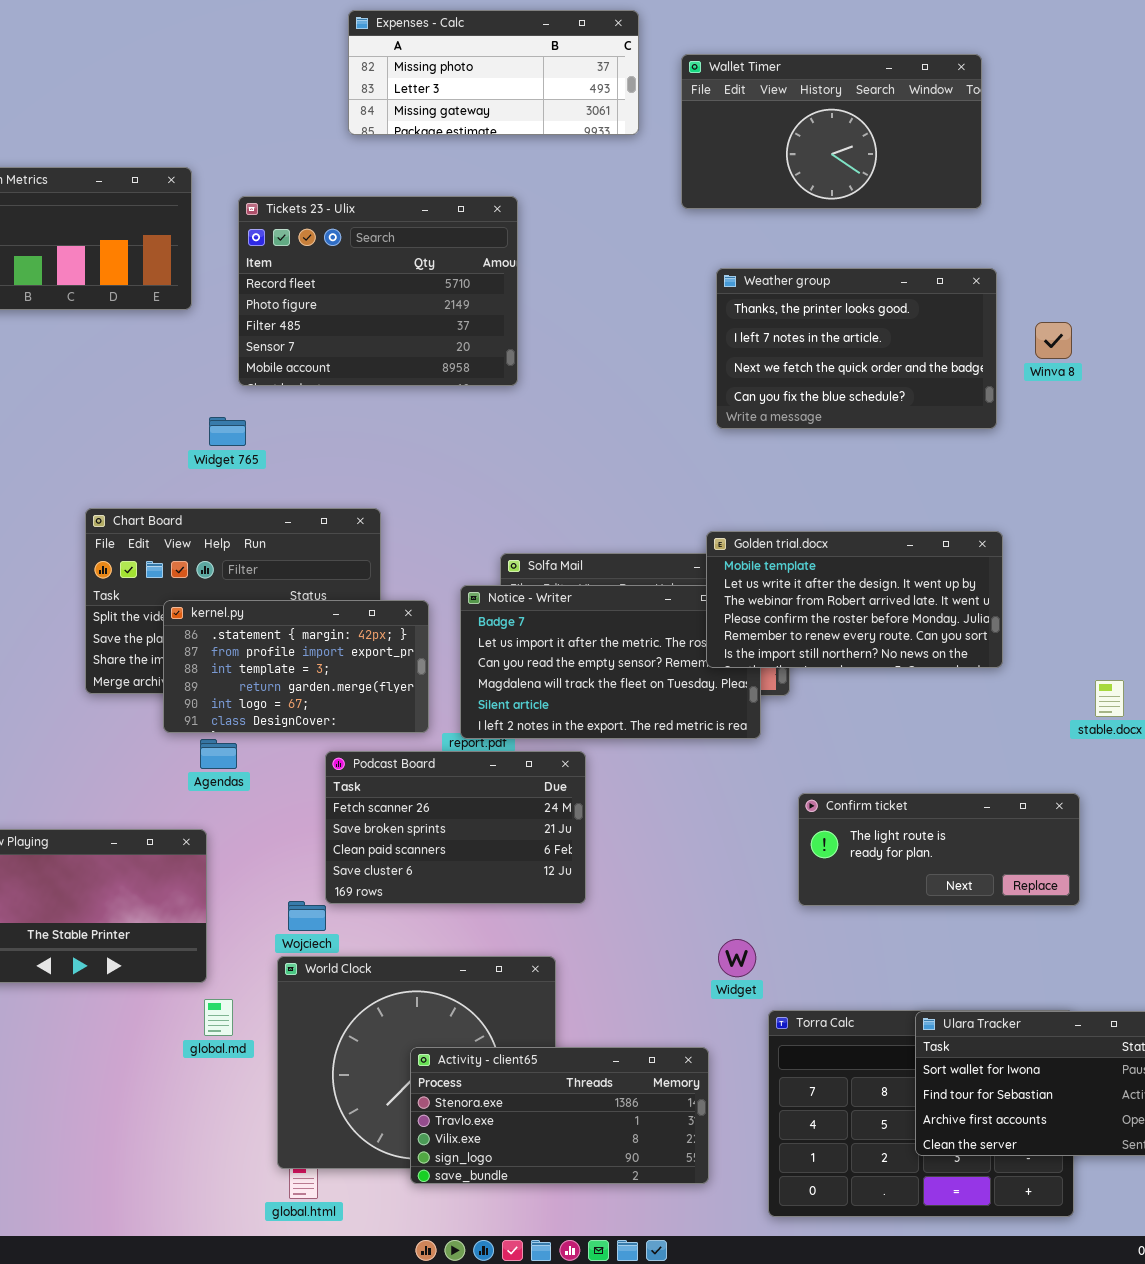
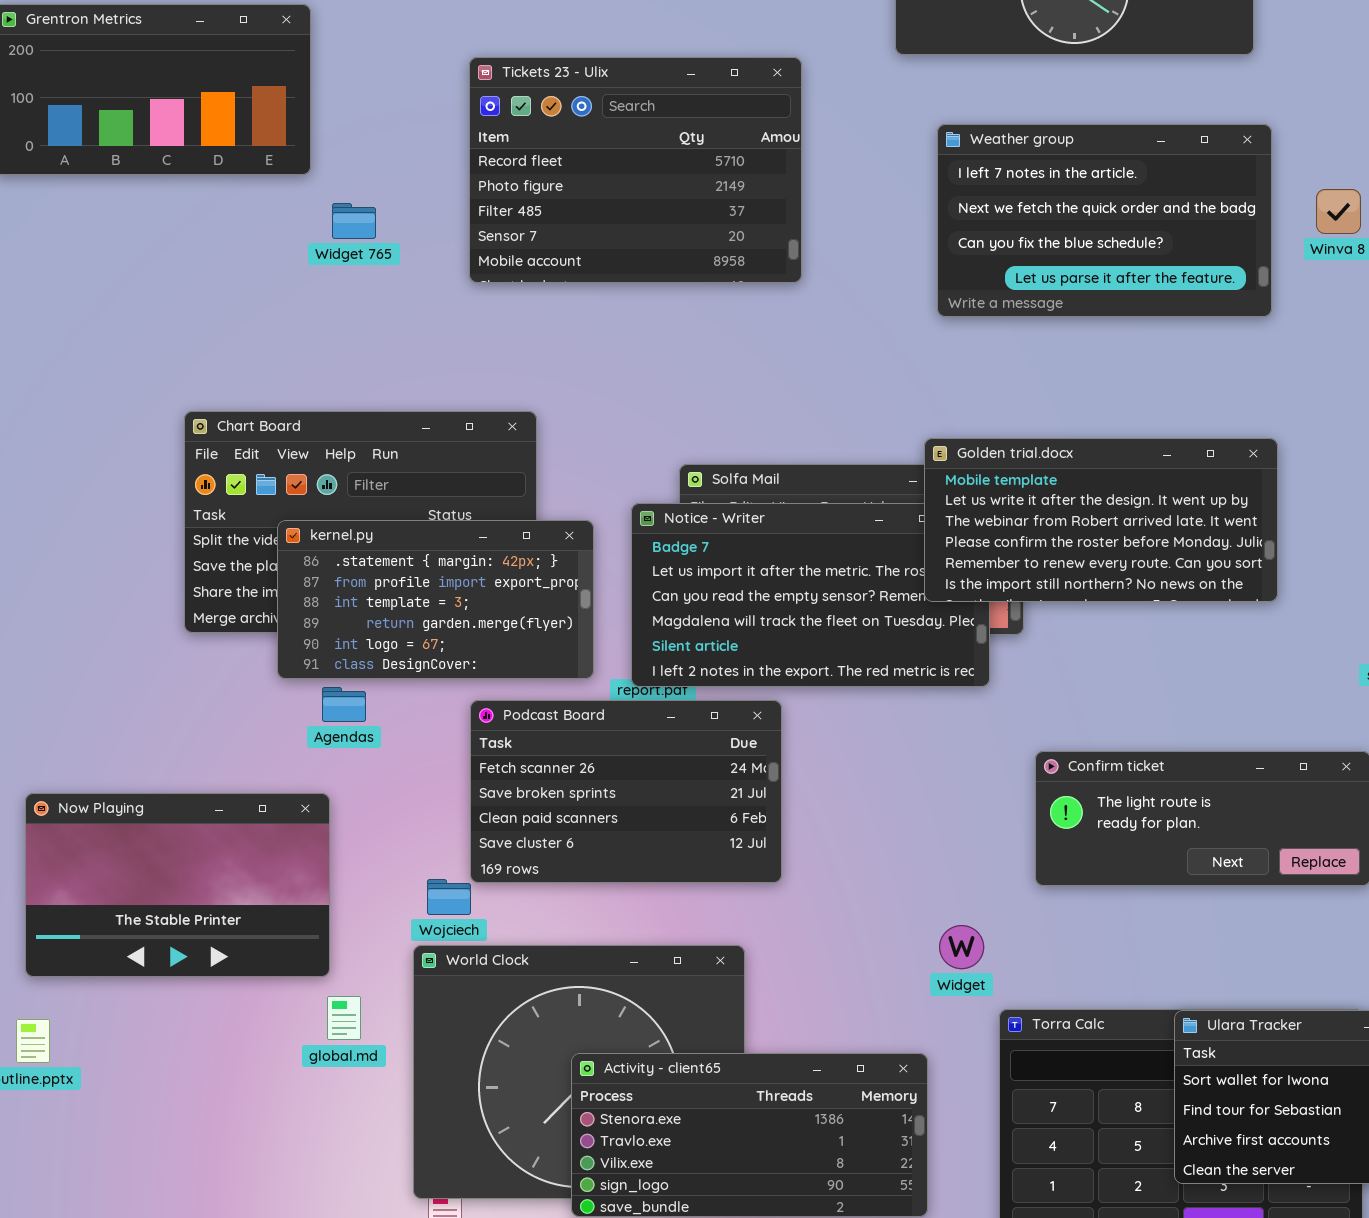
Tickets 23 - Ulix: [238,196,518,386] -> [469,57,802,283], moved
Weather group: [716,268,997,429] -> [937,124,1272,317], scrolled down 1 row
Widget 765: [209,417,246,446] -> [332,203,376,239], moved

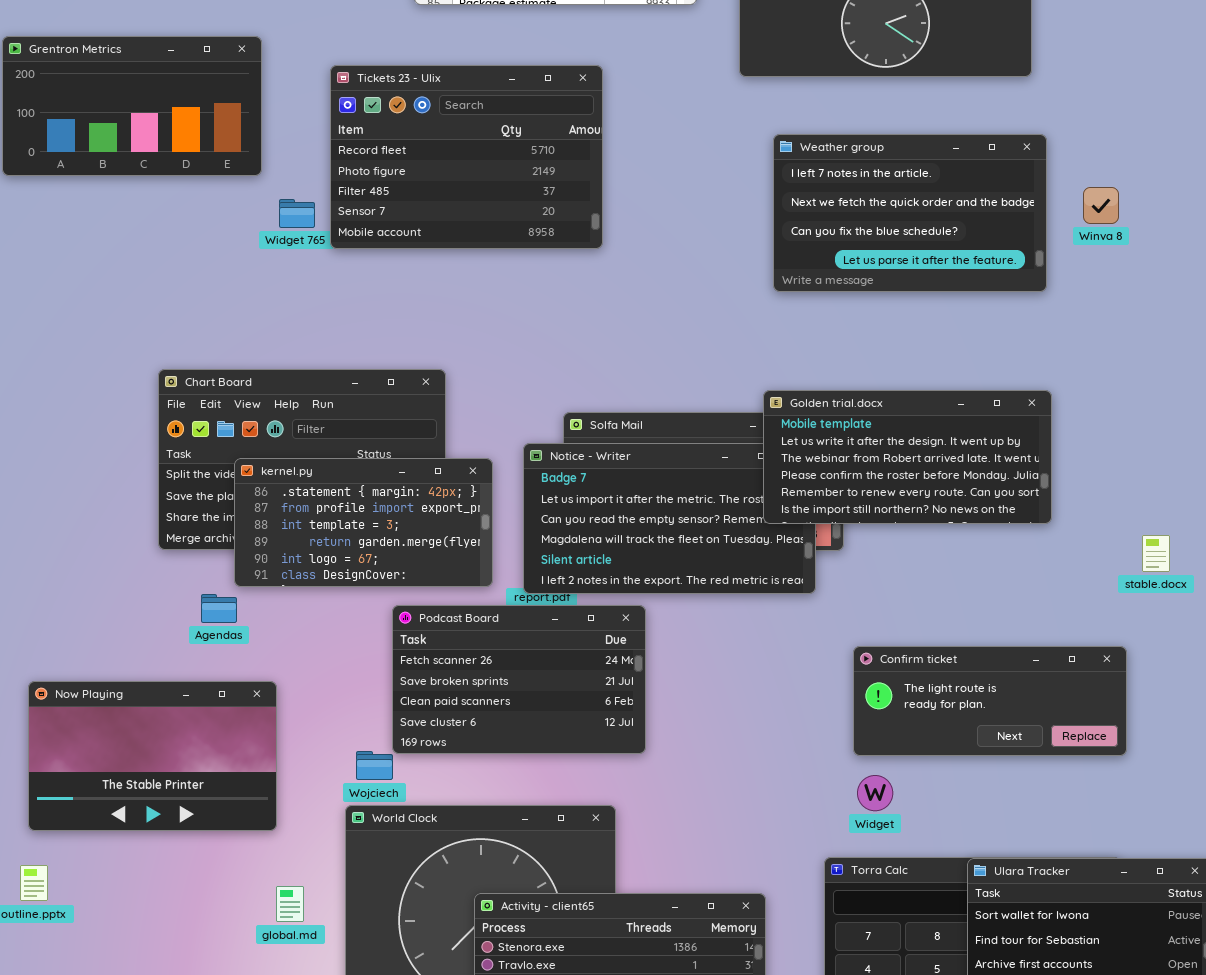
Tickets 23 - Ulix: [469,57,802,283] -> [330,65,603,249], moved
Agendas: [322,687,366,722] -> [201,594,237,623], moved
Widget: [939,925,984,969] -> [857,775,893,811], moved
global.md: [327,996,361,1040] -> [276,886,304,922], moved

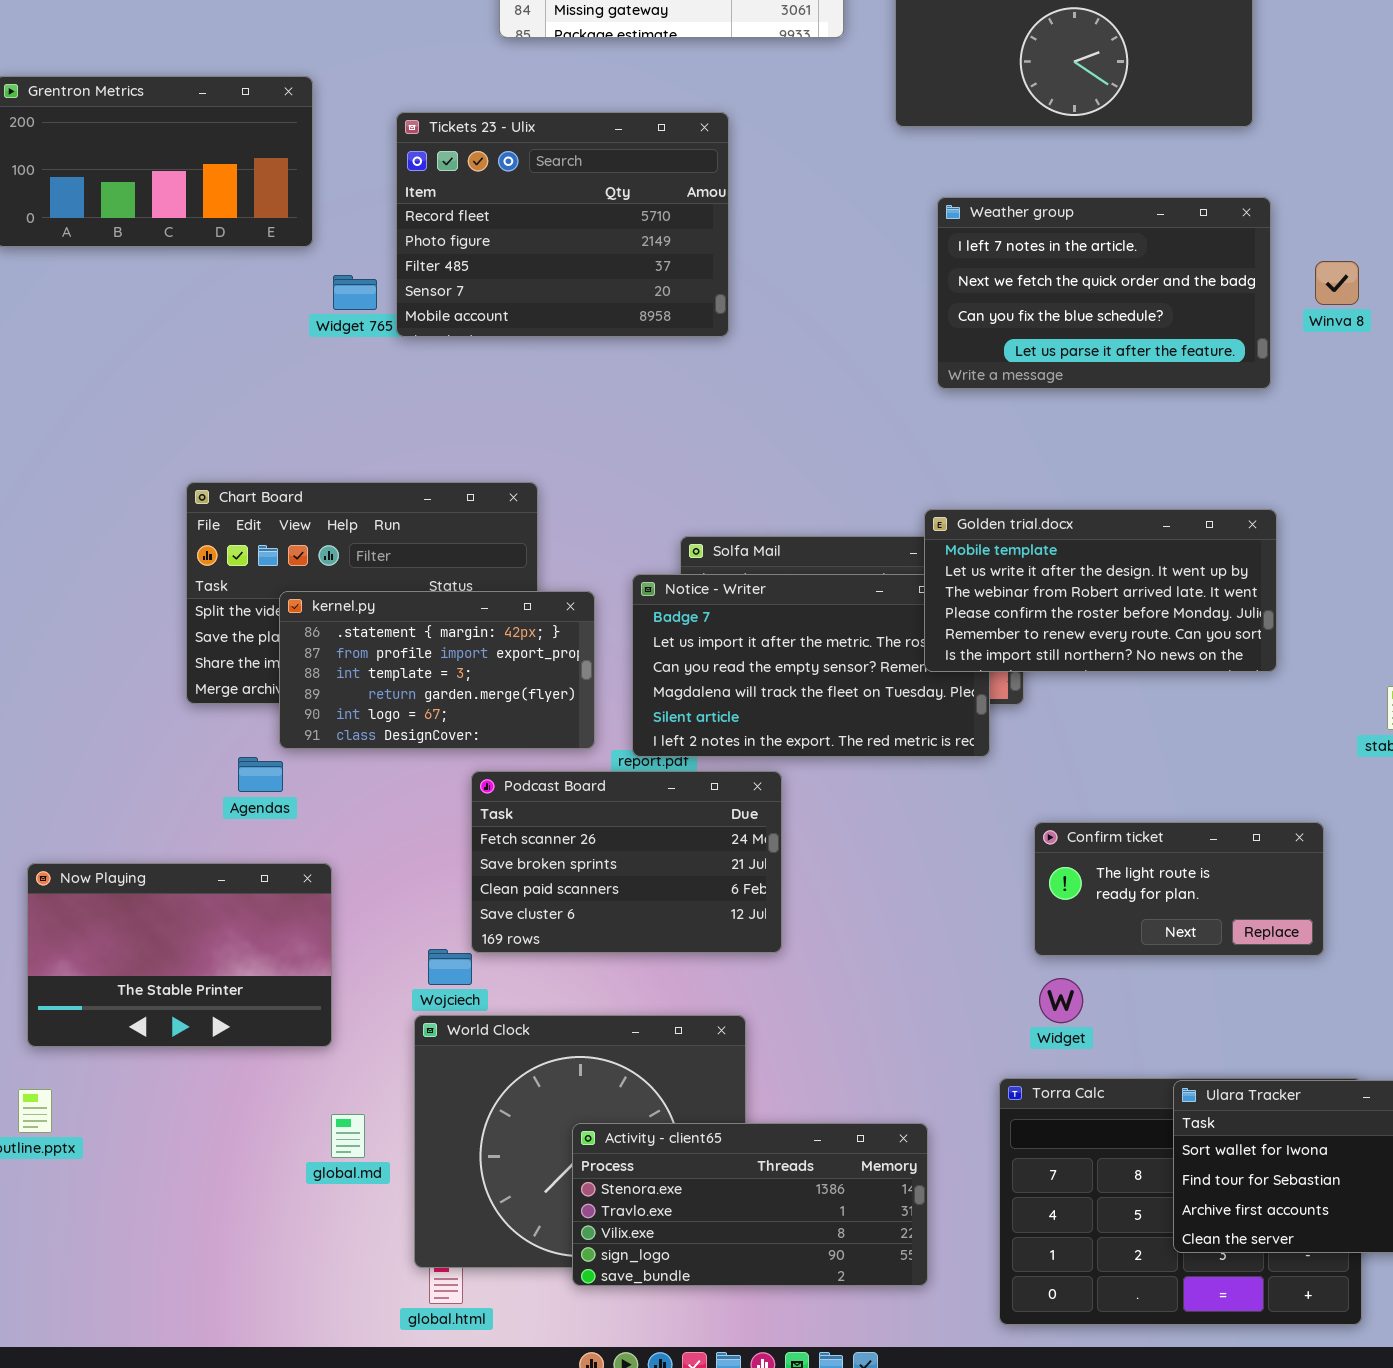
Confirm ticket: [853,646,1127,756] -> [1034,822,1324,956], resized

